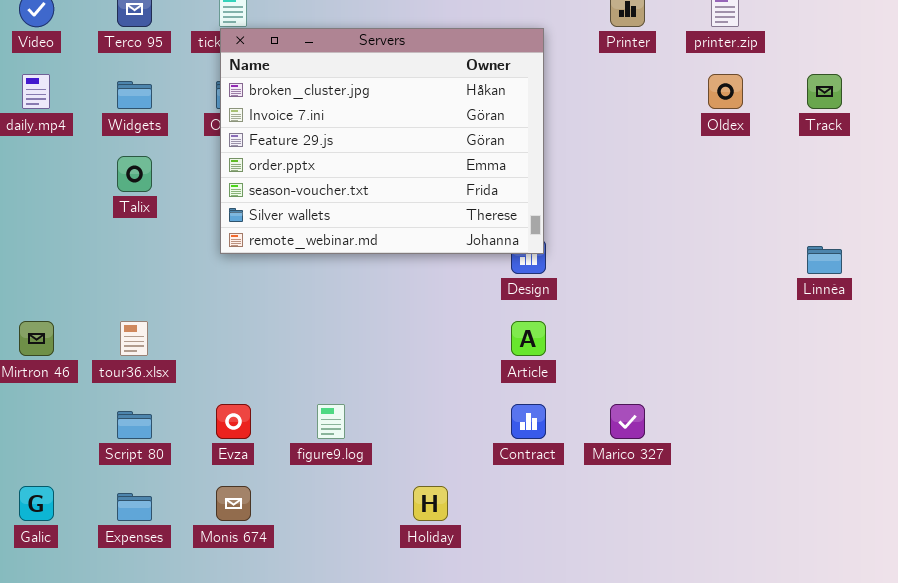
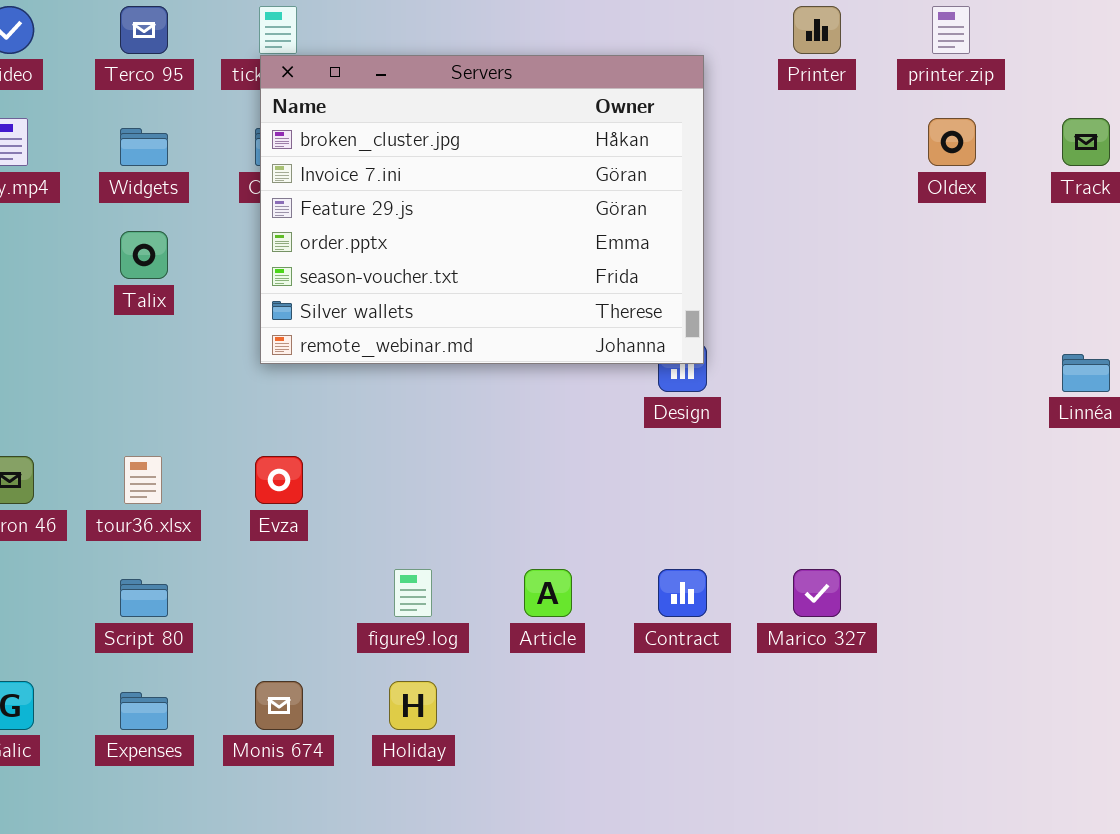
Article: [511,321,546,356] -> [524,569,572,617], moved
Evza: [216,404,251,439] -> [255,456,303,504], moved
Holiday: [413,486,448,521] -> [389,681,437,730], moved

